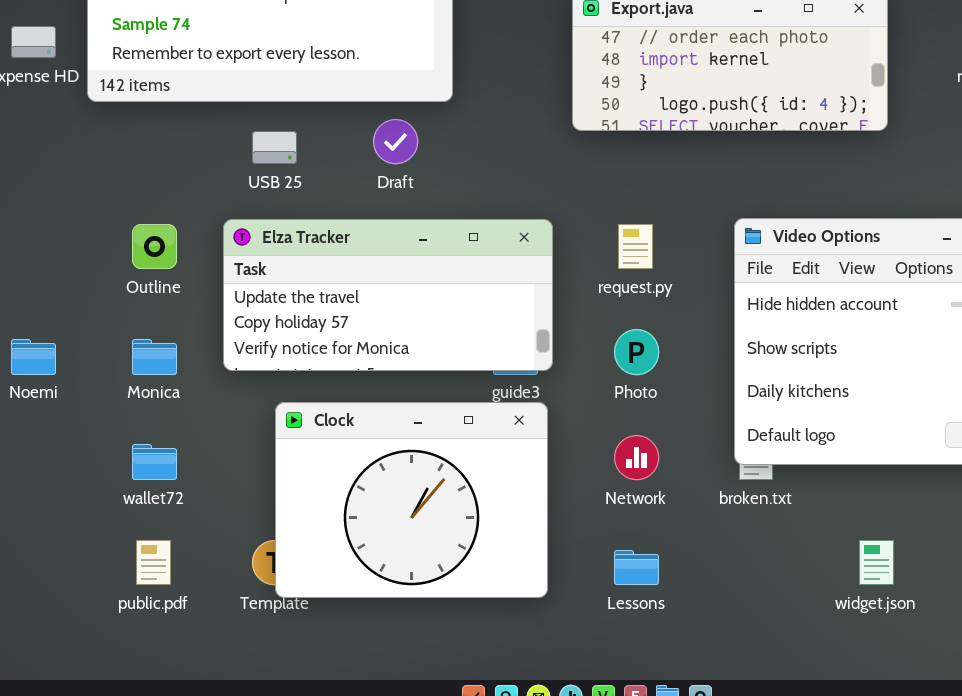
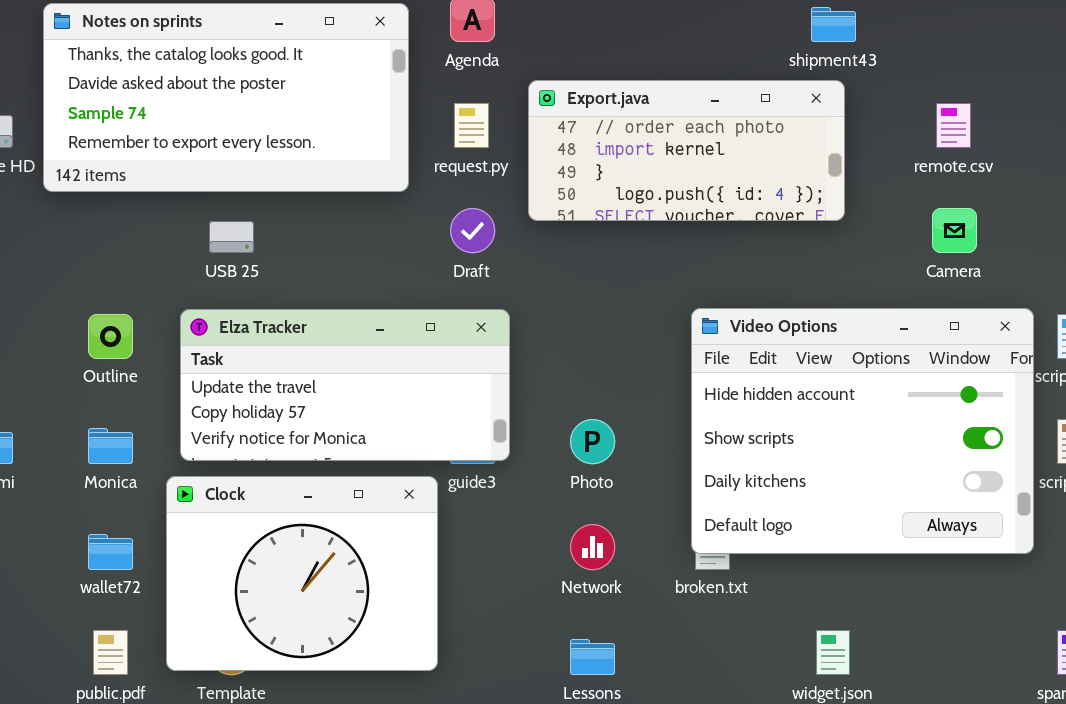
Draft: [373,119,418,164] -> [450,208,495,253], moved
request.py: [618,224,653,269] -> [454,103,489,148], moved
Clock: [275,402,548,598] -> [166,476,438,671], moved

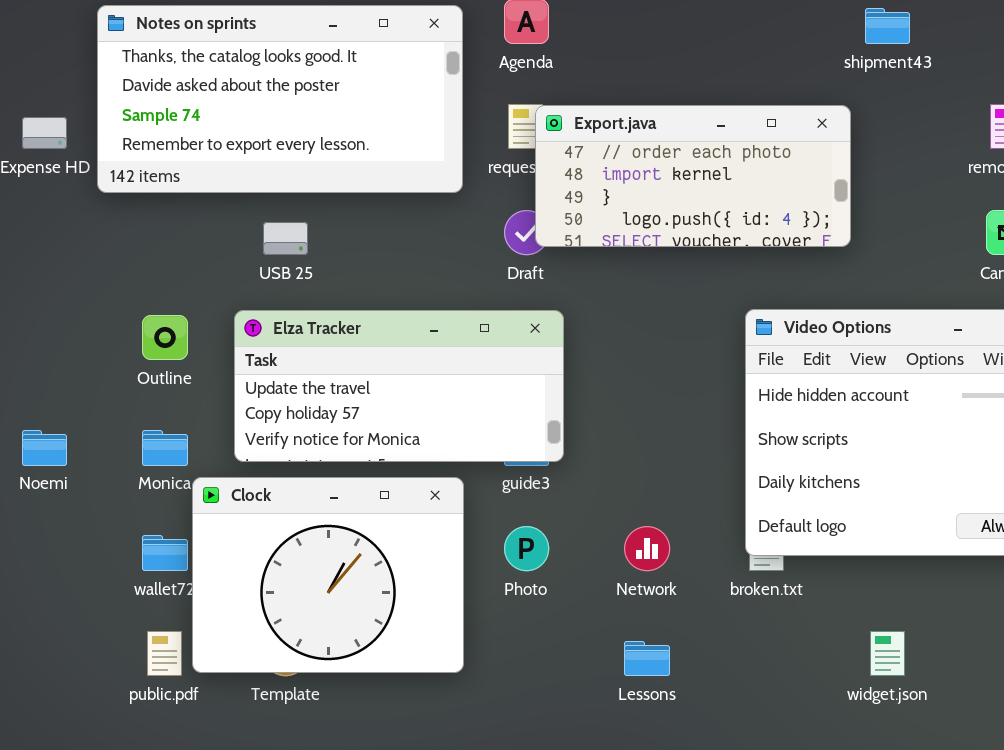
Export.java: [528,80,845,221] -> [535,105,851,247], moved
Photo: [570,419,615,464] -> [504,526,549,571], moved
Clock: [166,476,438,671] -> [192,477,464,673], moved

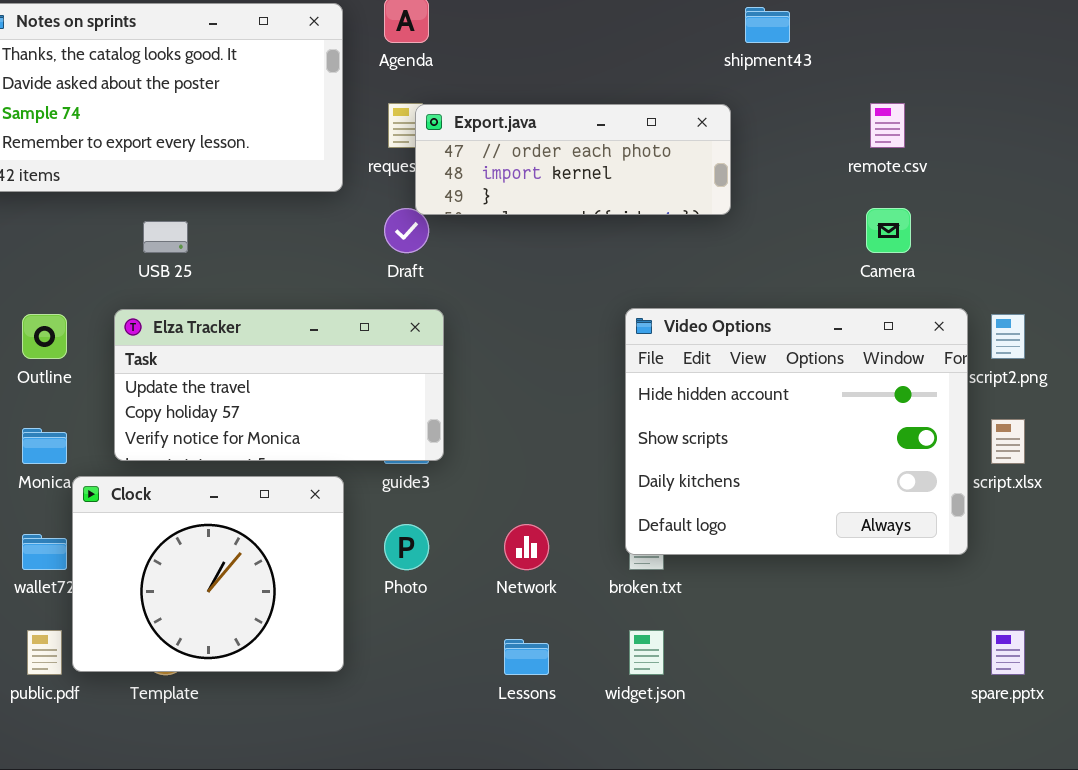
Export.java: [535,105,851,247] -> [415,104,731,215], resized
widget.json: [870,631,905,676] -> [629,630,664,675], moved

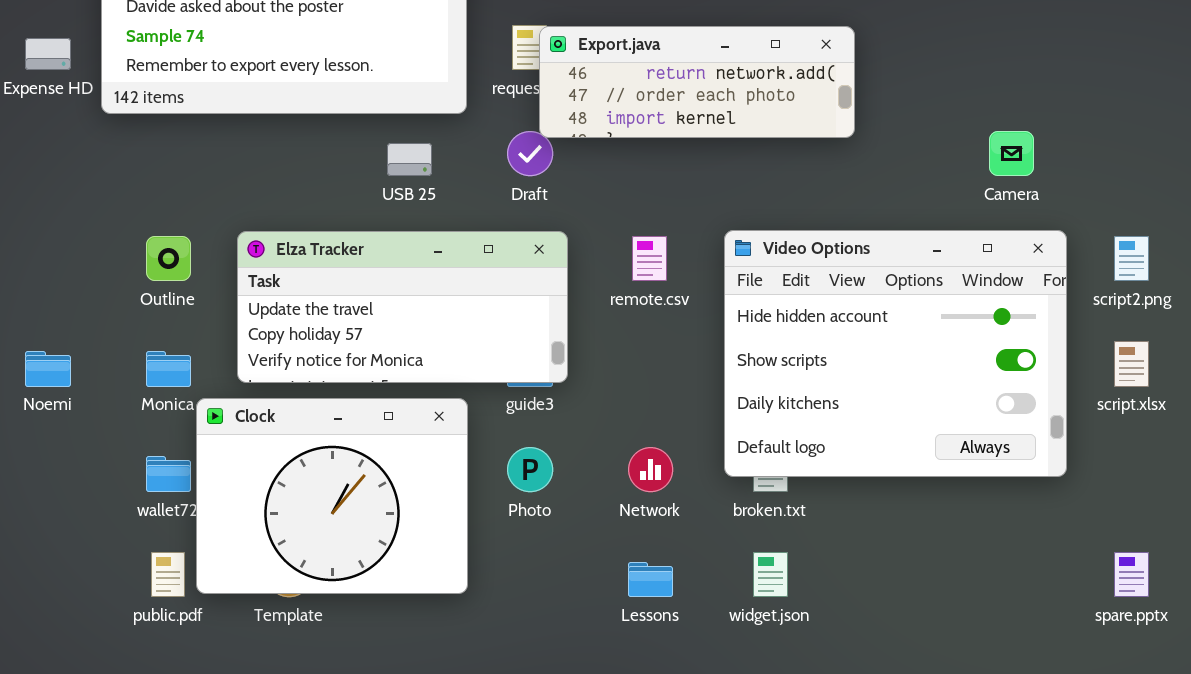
remote.csv: [870,103,905,148] -> [632,236,667,281], moved
Export.java: [415,104,731,215] -> [539,26,855,138], scrolled up 1 row
USB 25: [143,221,188,253] -> [387,143,432,176], moved
Video Options: [625,308,968,555] -> [724,230,1067,477], moved

